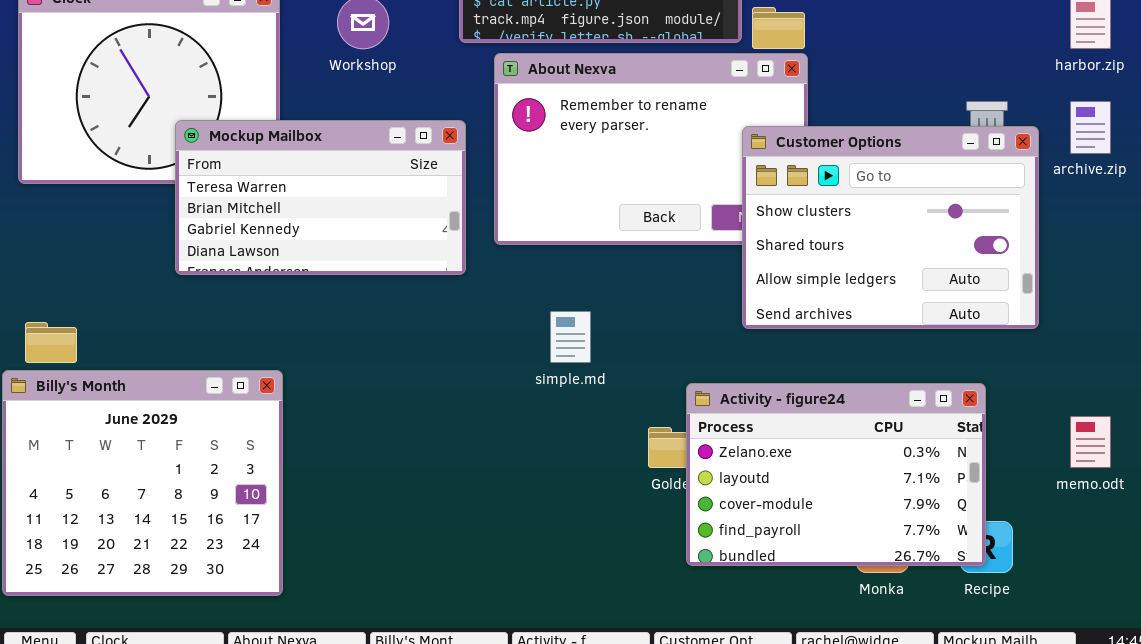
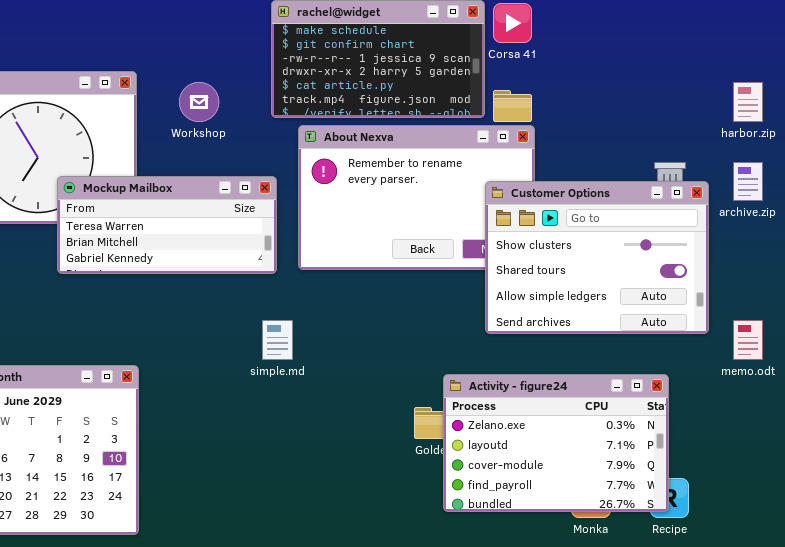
Mockup Mailbox: [175,120,466,275] -> [57,176,277,274], resized
simple.md: [550,311,591,363] -> [262,320,293,360], moved
memo.odt: [1070,416,1111,468] -> [733,320,763,360], moved

